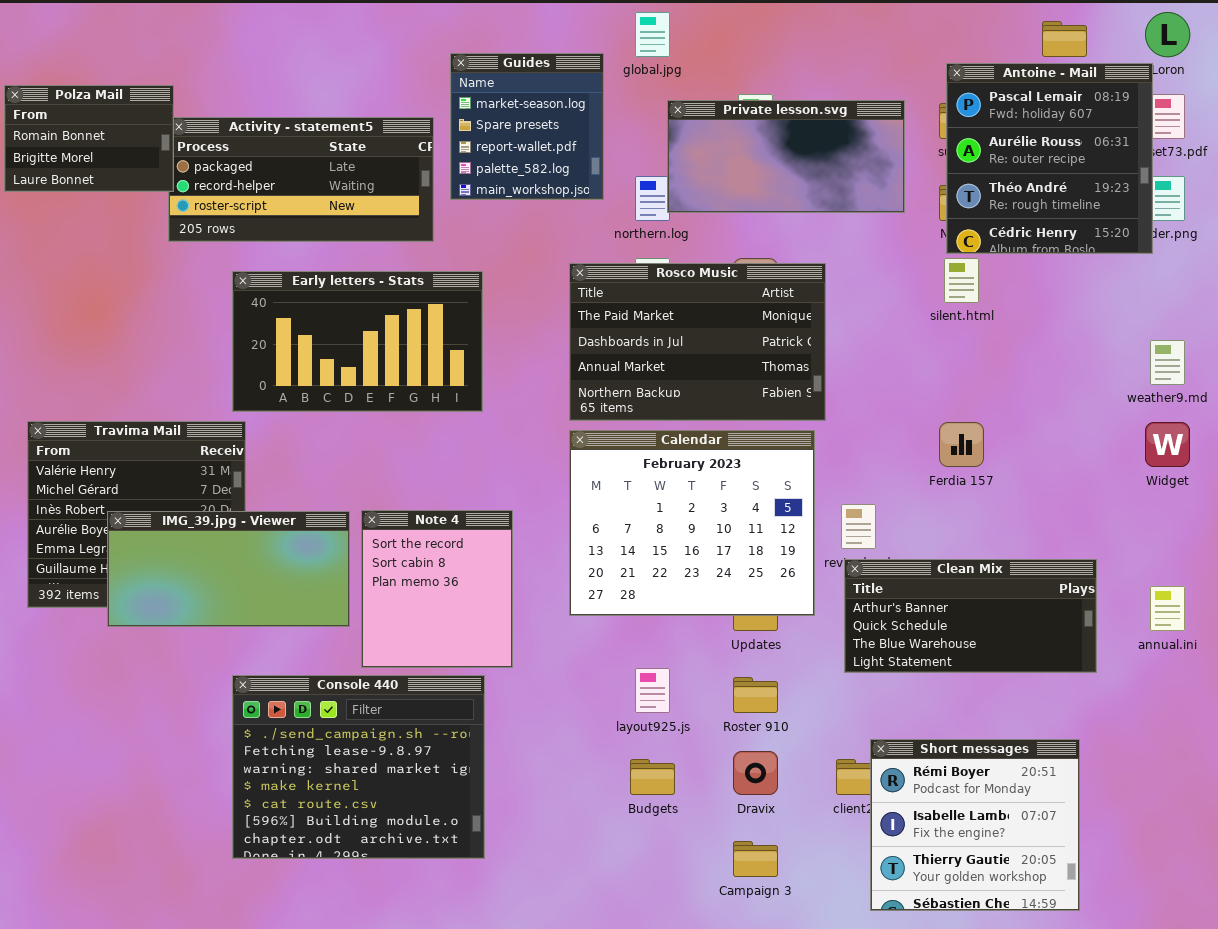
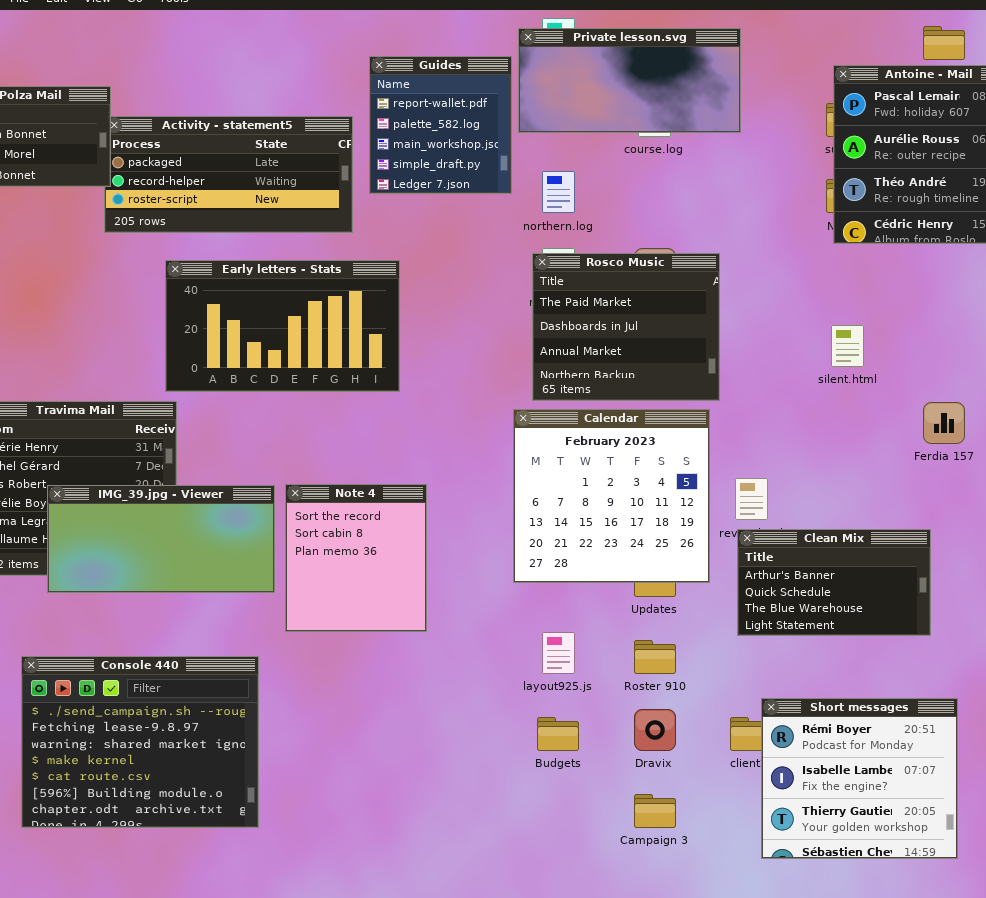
Guides: [450,53,604,200] -> [369,56,512,194], scrolled down 2 rows
Private lesson.svg: [667,100,905,213] -> [518,28,741,133], moved
silent.html: [944,258,979,303] -> [831,325,864,367], moved
Rosco Music: [569,263,826,421] -> [532,253,720,401], resized
Ferdia 157: [939,422,984,467] -> [923,402,965,444], moved
Calendar: [569,430,815,616] -> [513,409,710,583], resized
Clean Mix: [844,559,1097,673] -> [737,529,931,636], resized
Console 440: [232,675,485,859] -> [21,656,259,828], moved

